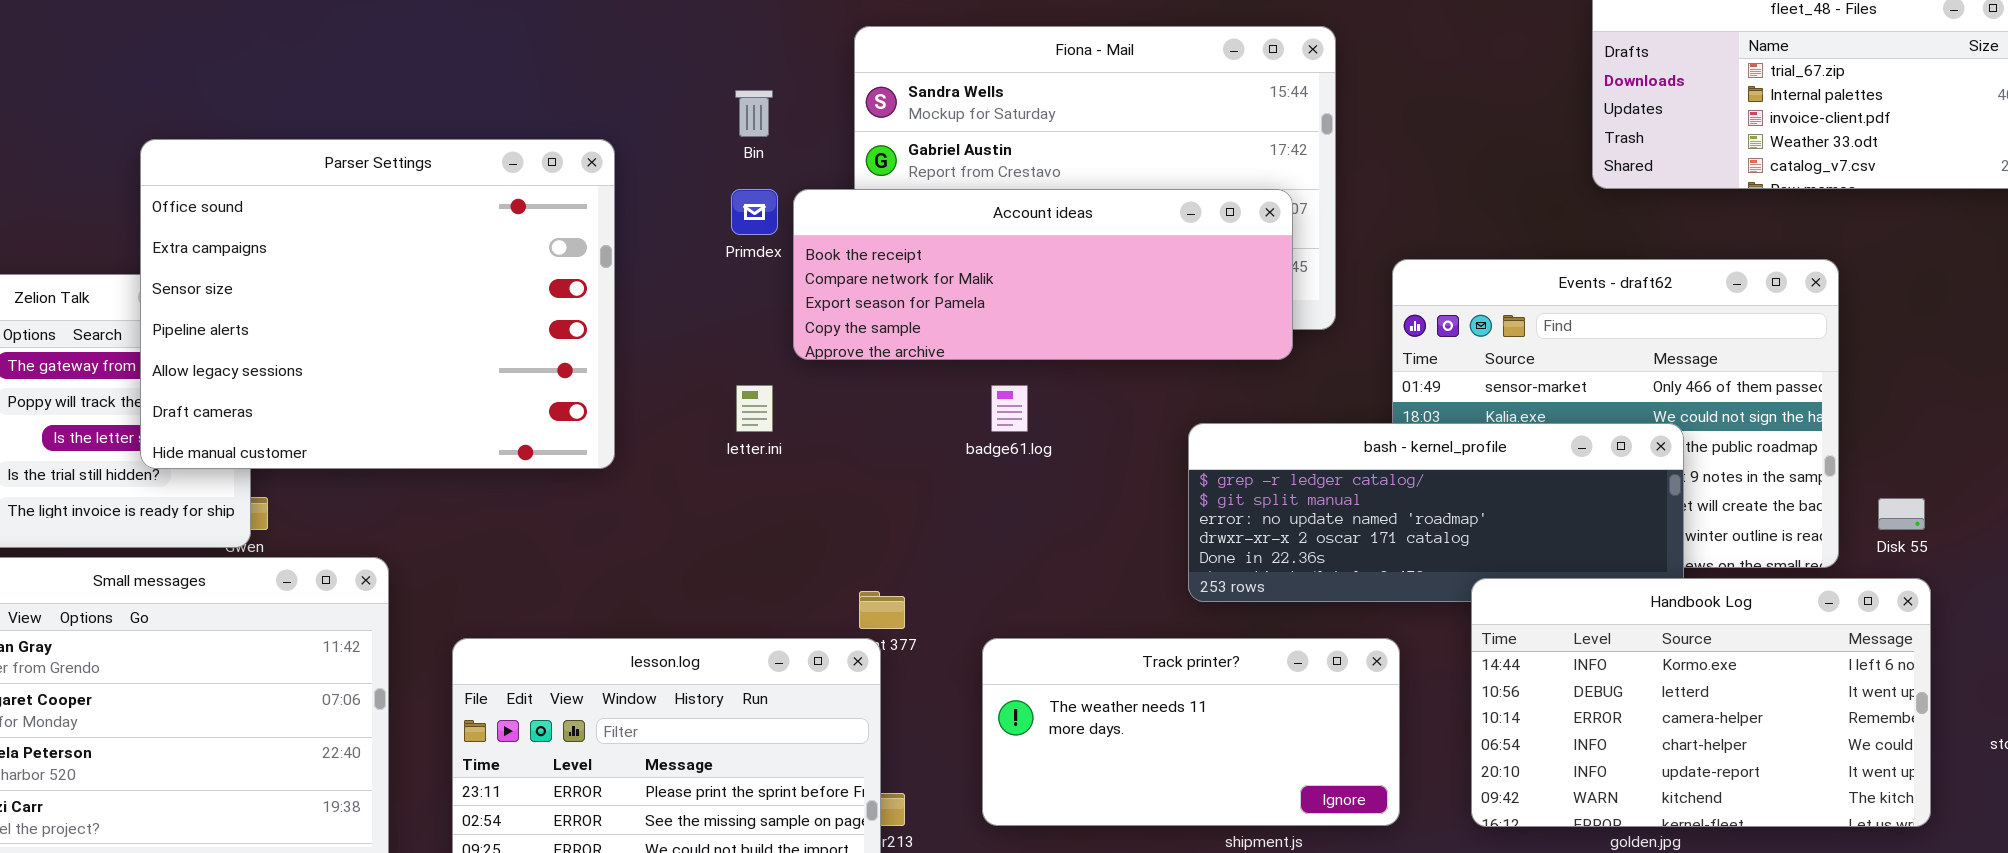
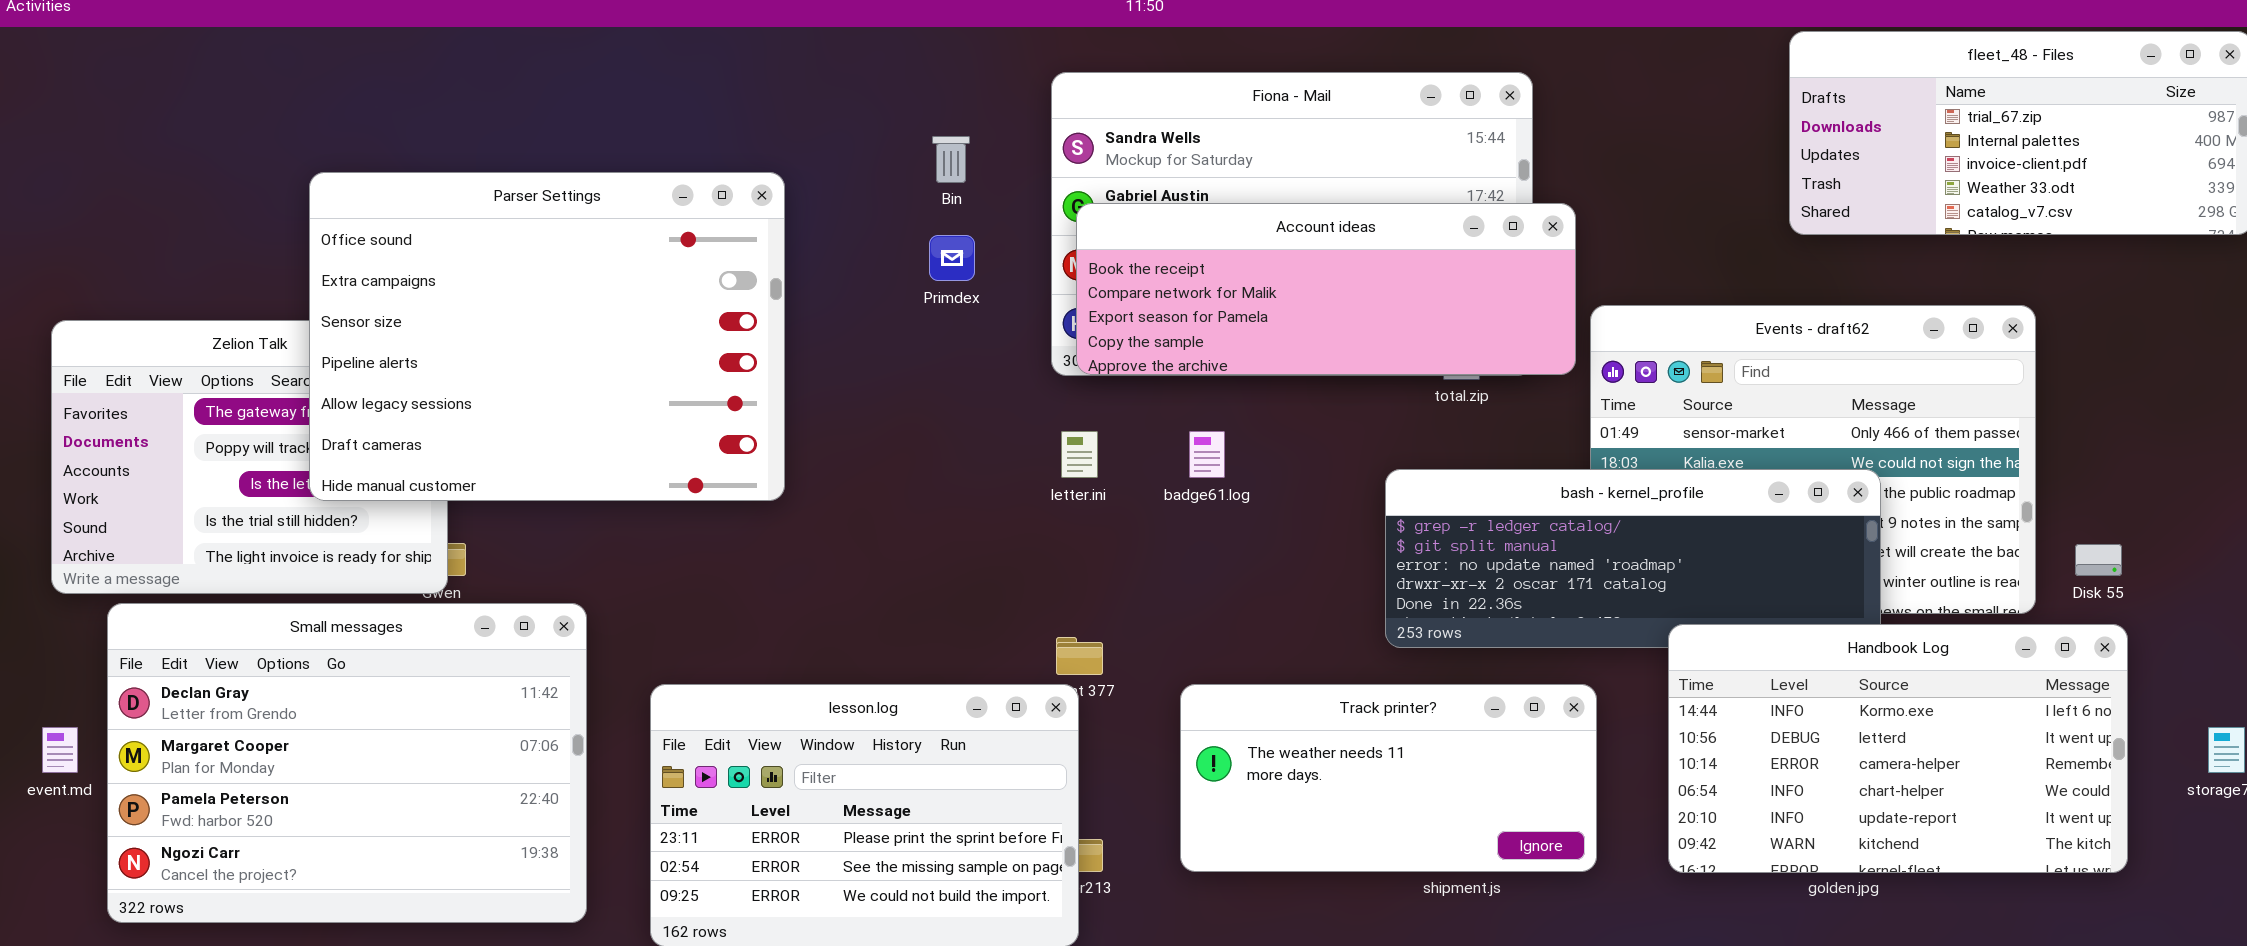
Parser Settings: [140,139,615,469] -> [309,172,785,501], moved
Account ideas: [793,189,1293,360] -> [1076,203,1576,375], moved
letter.ini: [736,385,773,432] -> [1061,431,1098,478], moved

